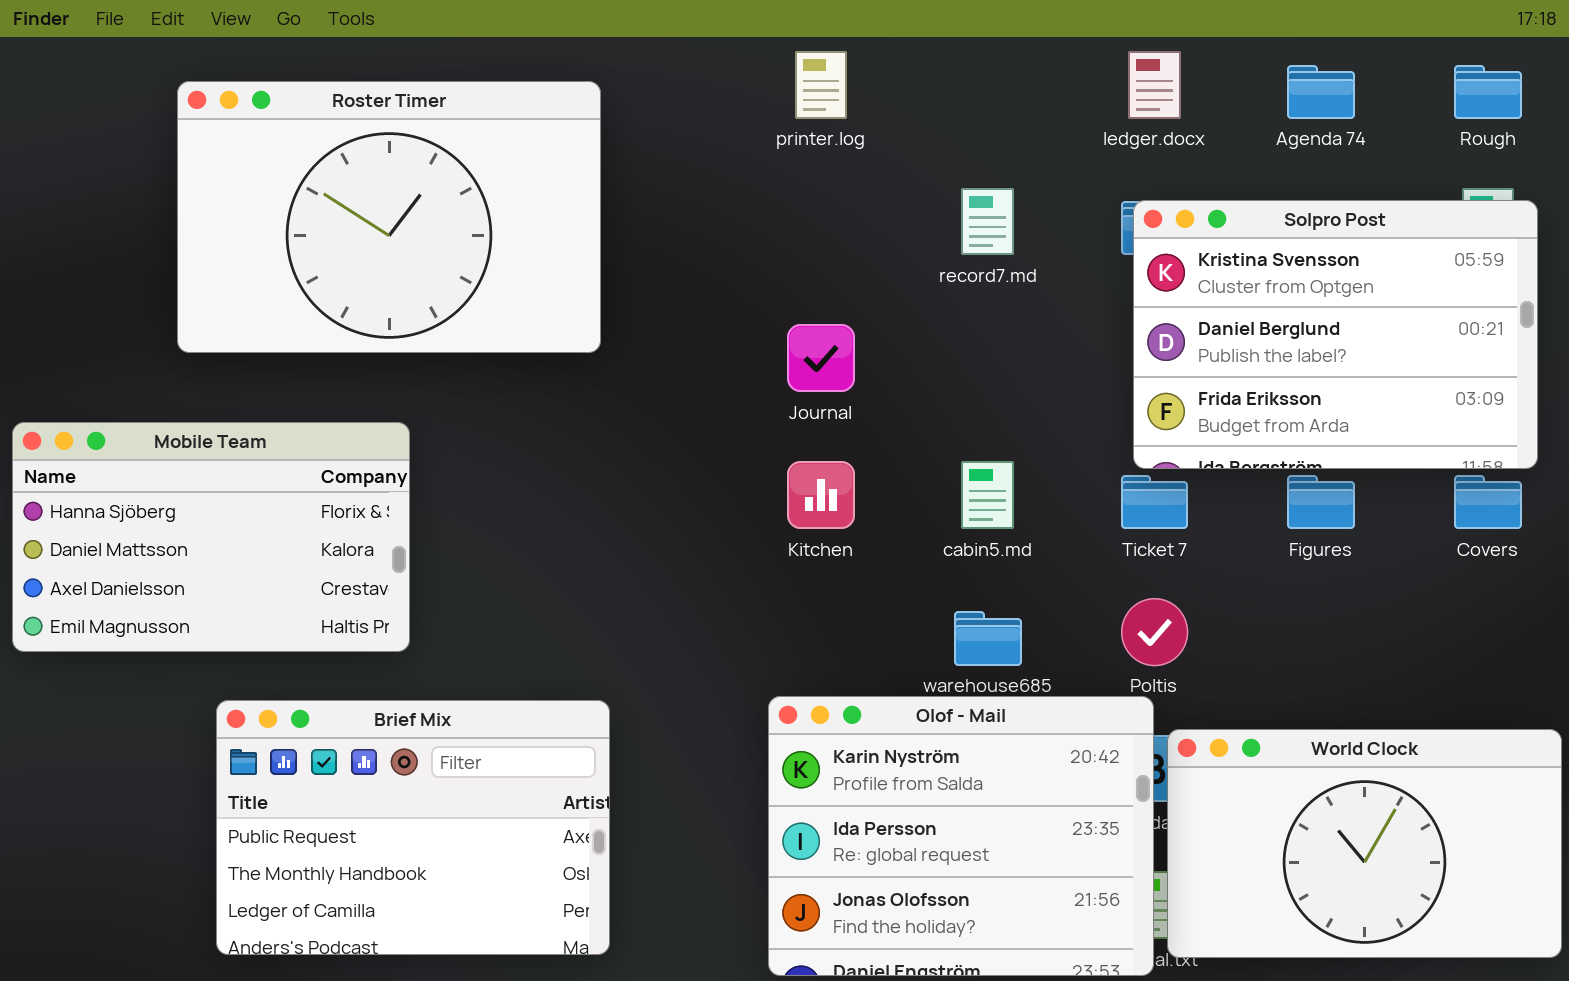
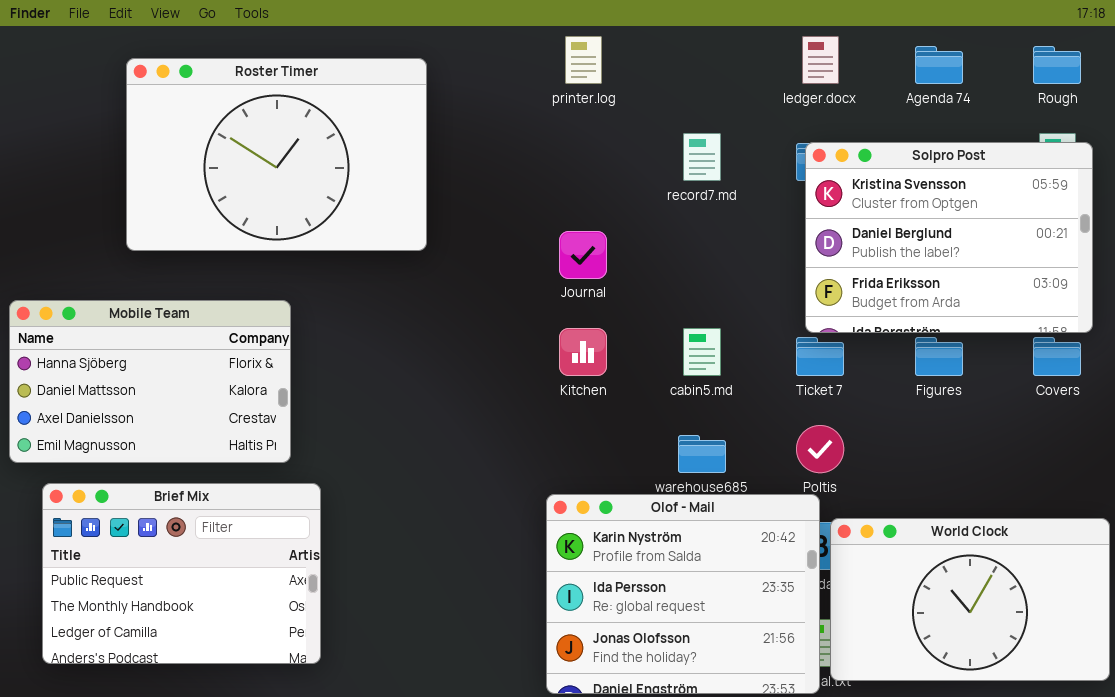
Brief Mix: [216,700,610,955] -> [42,483,321,664], moved

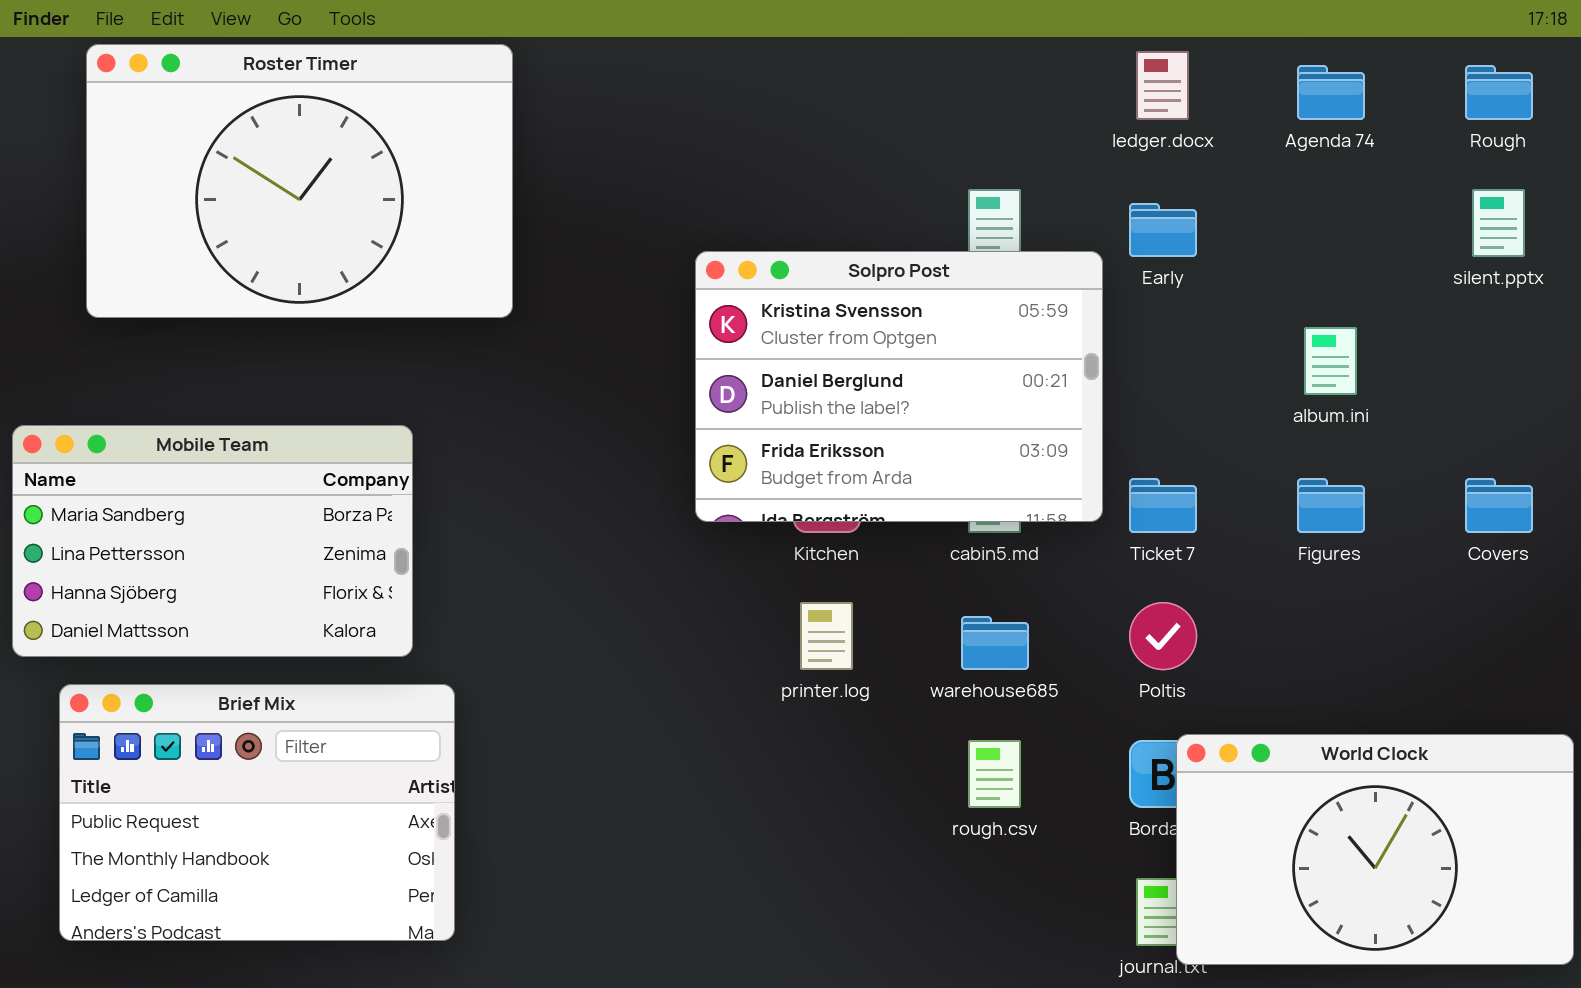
printer.log: [565,36,602,84] -> [800,602,853,670], moved
Roster Timer: [126,58,427,251] -> [86,44,513,318], moved
Solpro Post: [805,142,1093,333] -> [695,251,1103,522], moved
Mobile Team: [9,300,291,463] -> [12,425,413,657], scrolled up 2 rows
Olof - Mail: [546,494,820,694] -> none, closed

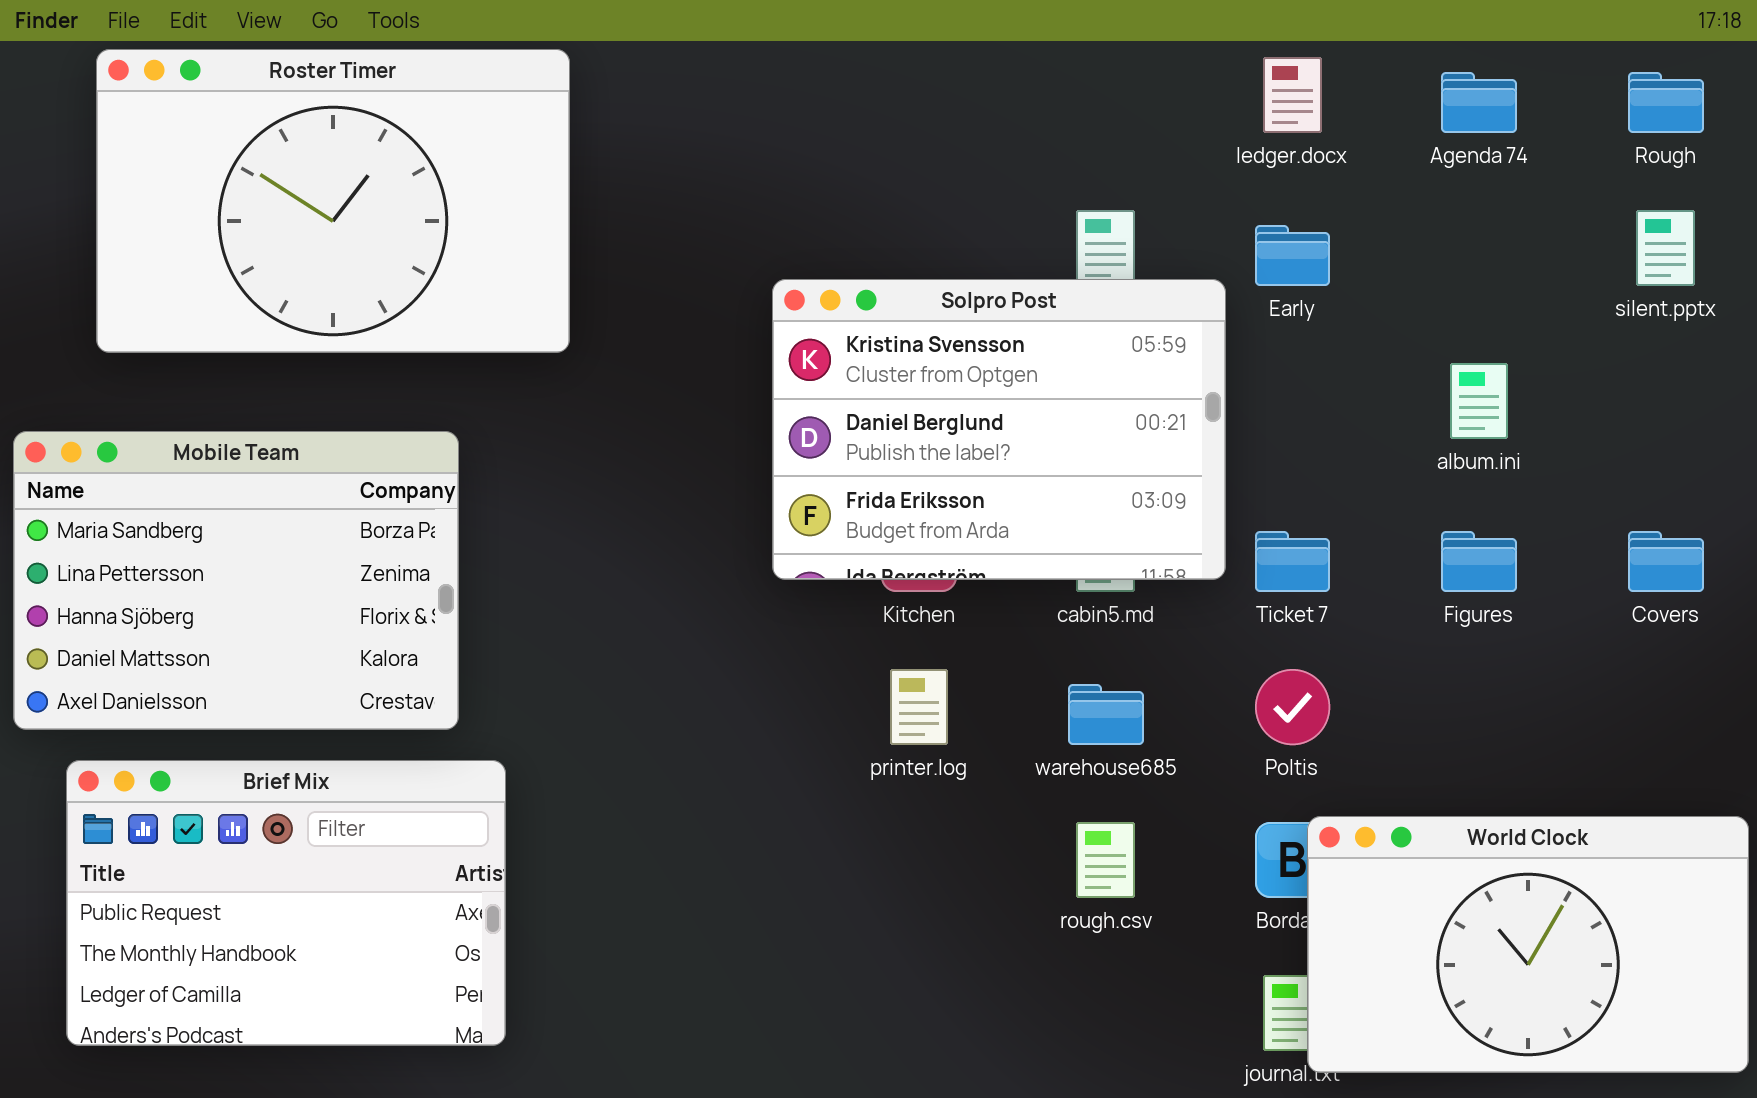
Mobile Team: [12,425,413,657] -> [13,431,459,730], resized

